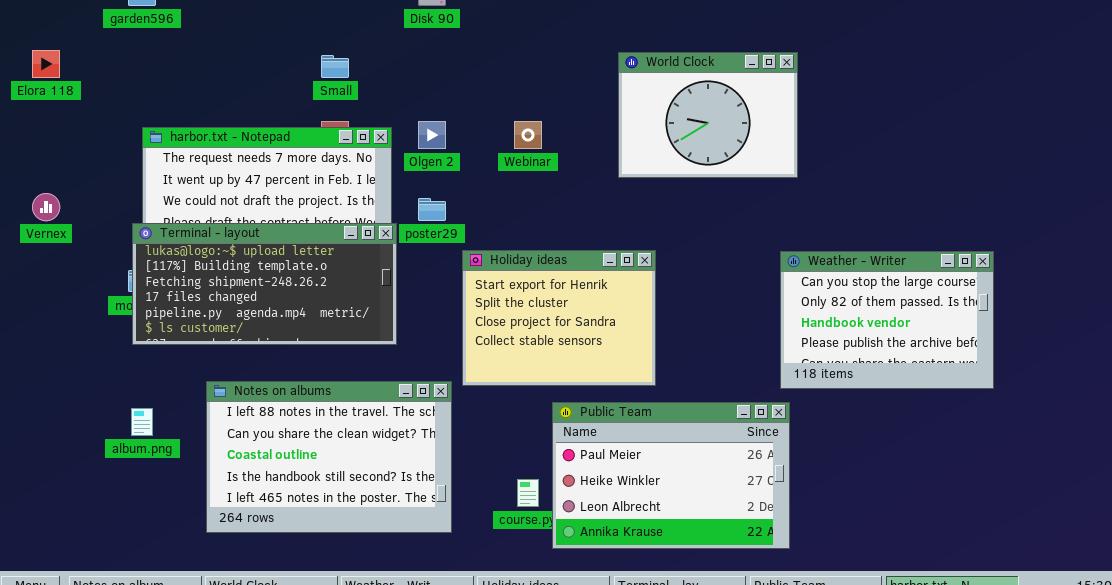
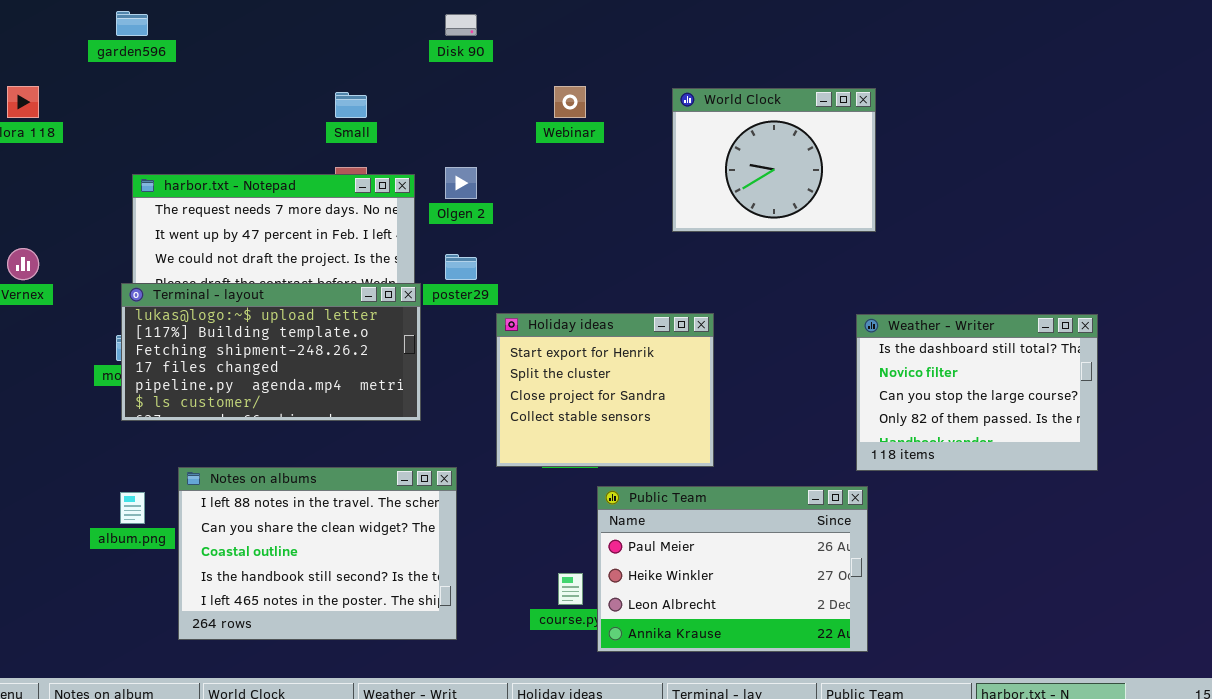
Webinar: [514,121,542,149] -> [554,86,586,118], moved
Weather - Writer: [780,251,994,389] -> [856,314,1098,471], scrolled up 2 rows
Notes on albums: [206,381,452,533] -> [178,467,457,640], moved

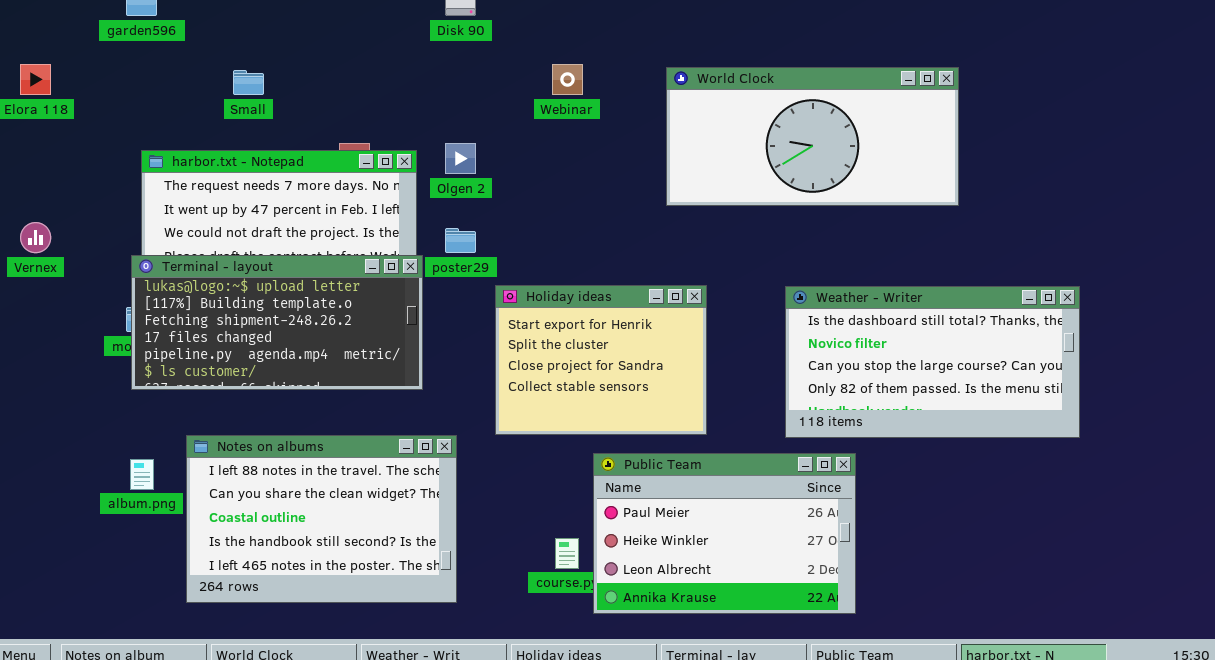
World Clock: [672,88,876,232] -> [666,67,959,206], resized
Small: [335,92,367,118] -> [233,70,264,95], moved
Weather - Writer: [856,314,1098,471] -> [785,286,1080,438], resized

